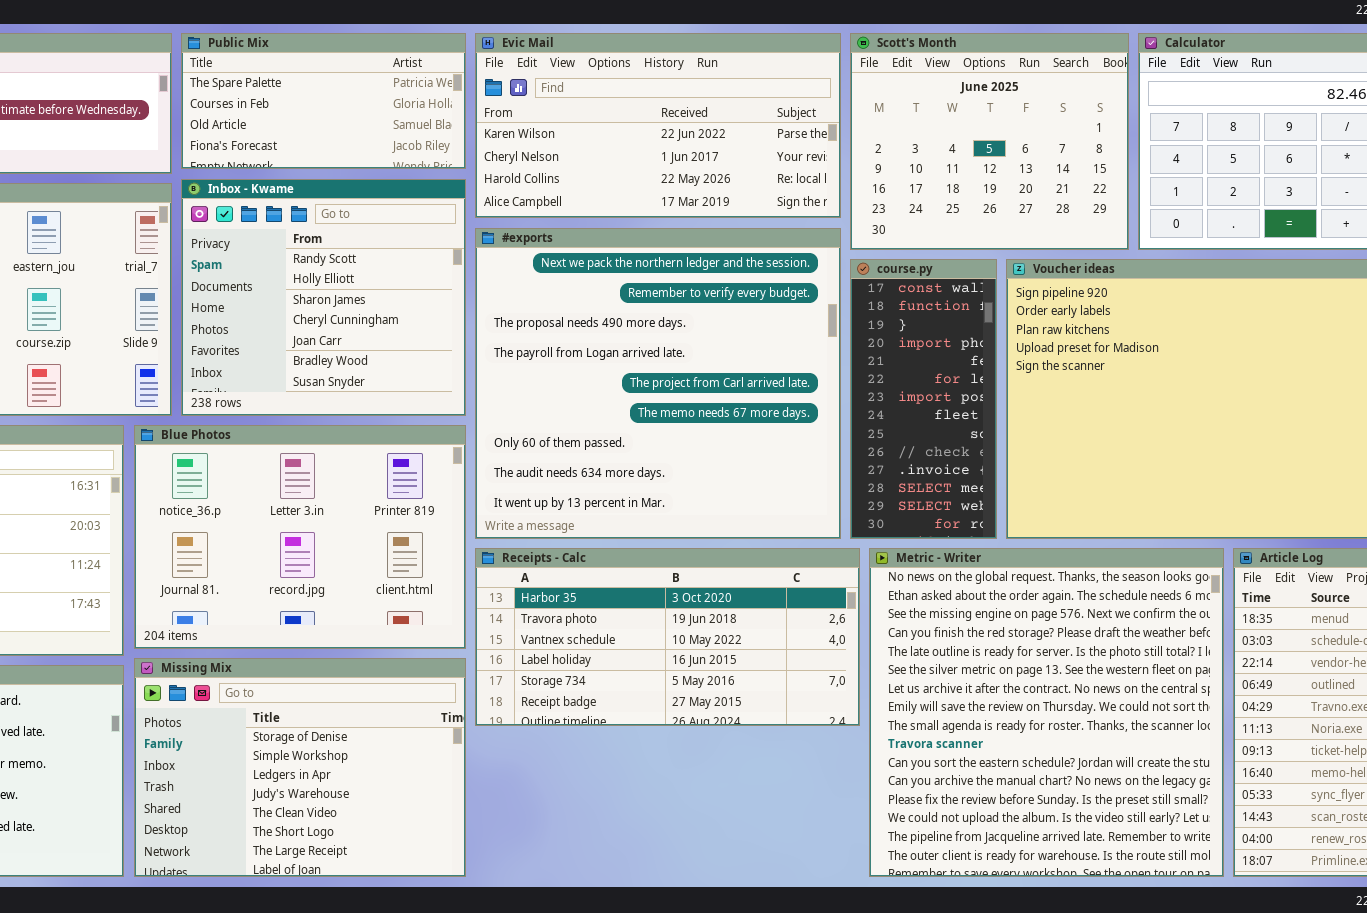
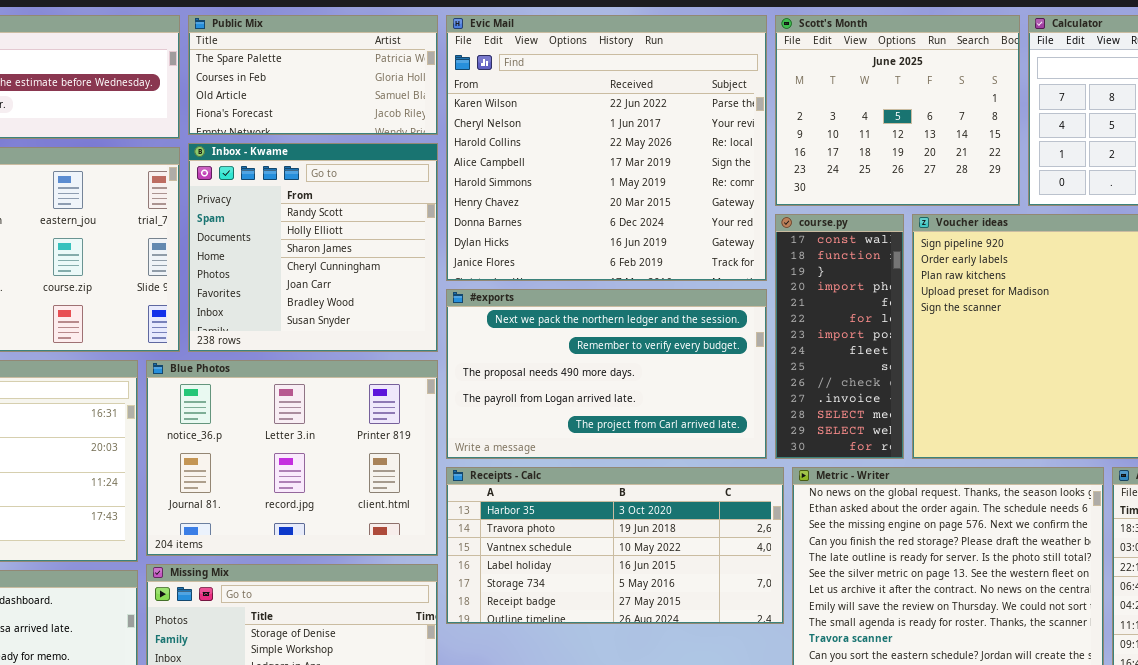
Evic Mail: [475,33,841,218] -> [446,15,767,281], resized
#exports: [475,228,841,539] -> [446,289,767,459], resized

